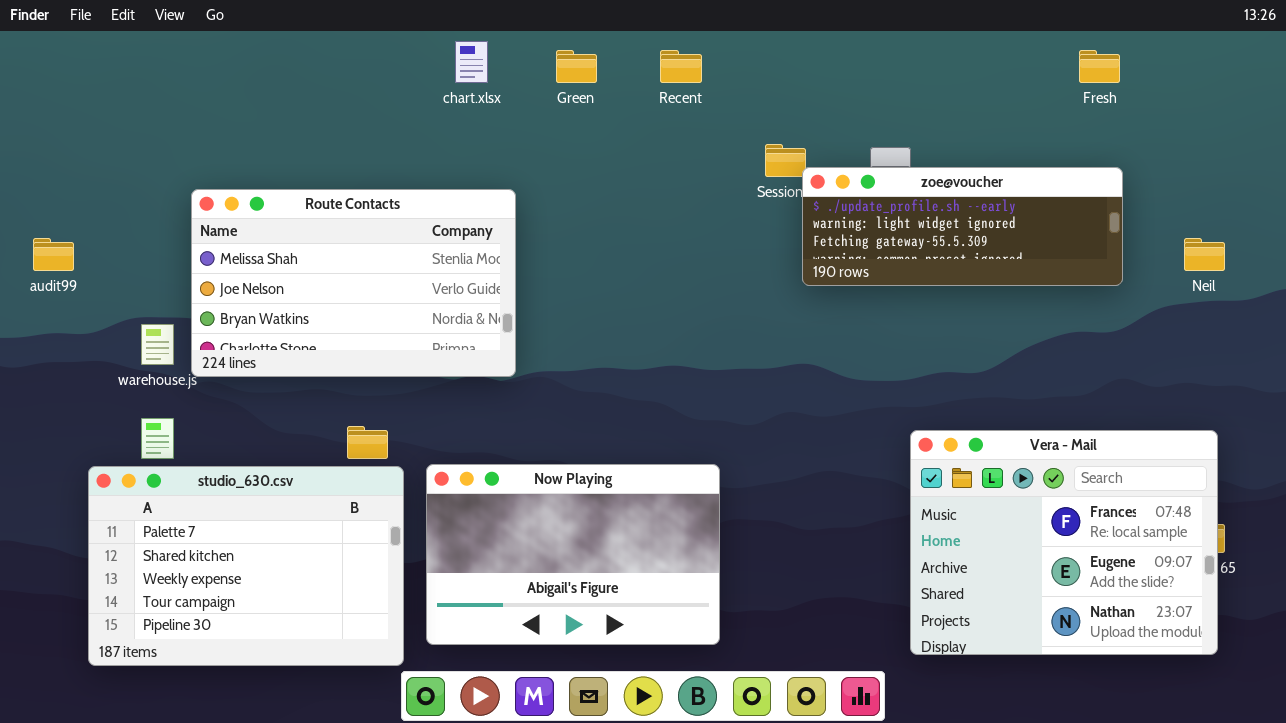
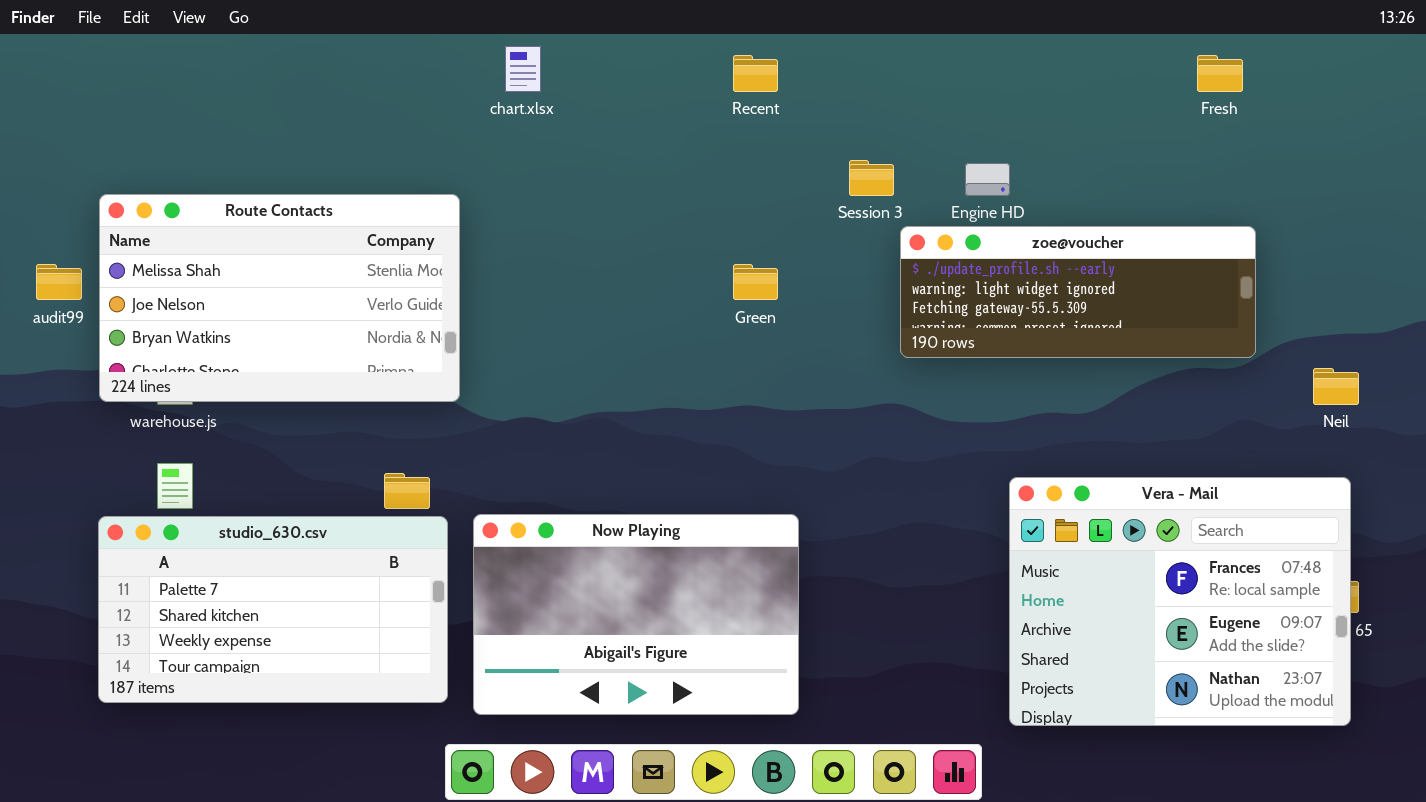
Green: [556,50,597,83] -> [733,264,778,300], moved
zoe@voucher: [802,167,1123,286] -> [900,226,1256,358], moved
Route Contacts: [191,189,516,377] -> [99,194,460,402], moved
Neil: [1184,238,1225,271] -> [1313,368,1359,405], moved
studio_630.csv: [88,466,404,666] -> [98,516,448,703], resized

